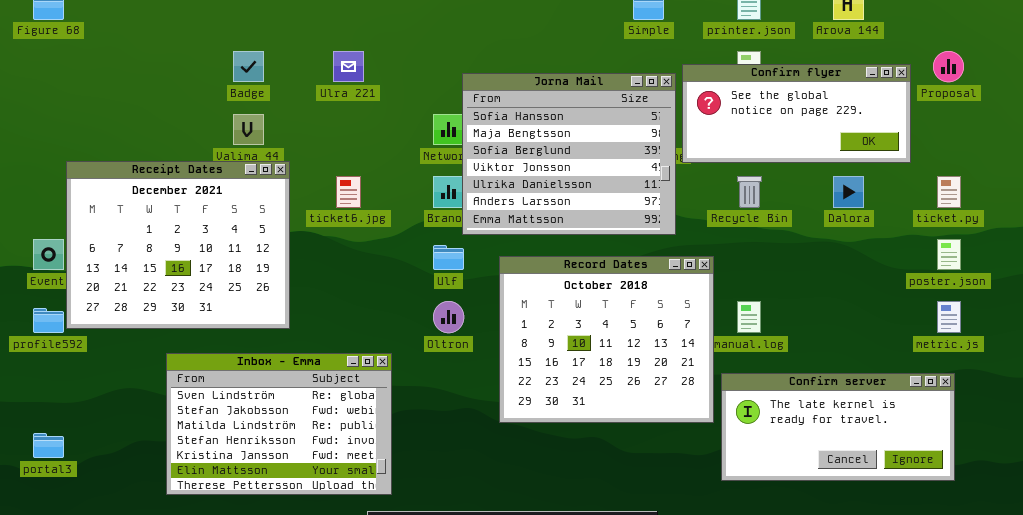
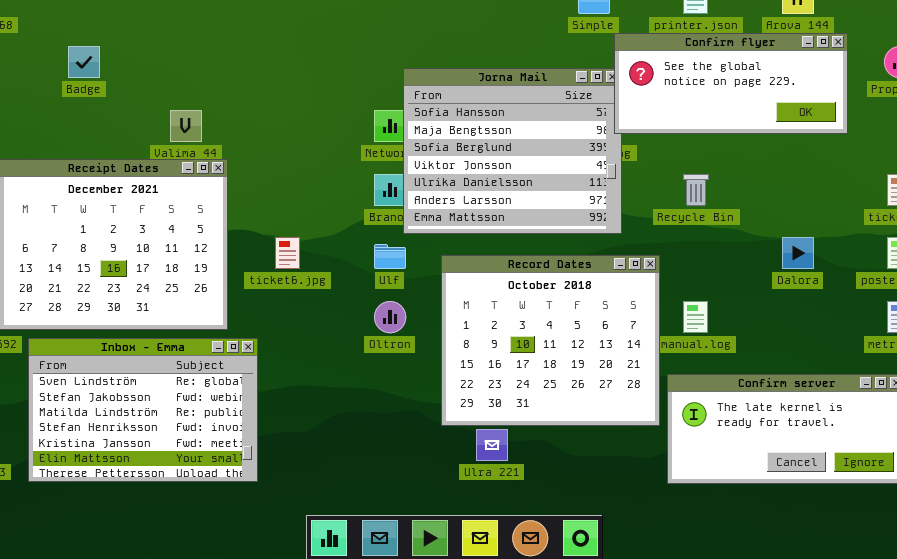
Badge: [233,51,264,82] -> [68,46,100,78], moved
Ulra 221: [333,51,364,82] -> [476,429,508,461], moved
Confirm flyer: [682,64,911,163] -> [614,33,848,134], moved
ticket6.jpg: [336,176,361,208] -> [275,237,300,269], moved
Dalora: [833,176,864,208] -> [782,237,814,269], moved
Inbox - Emma: [166,353,392,495] -> [28,338,258,482], moved

